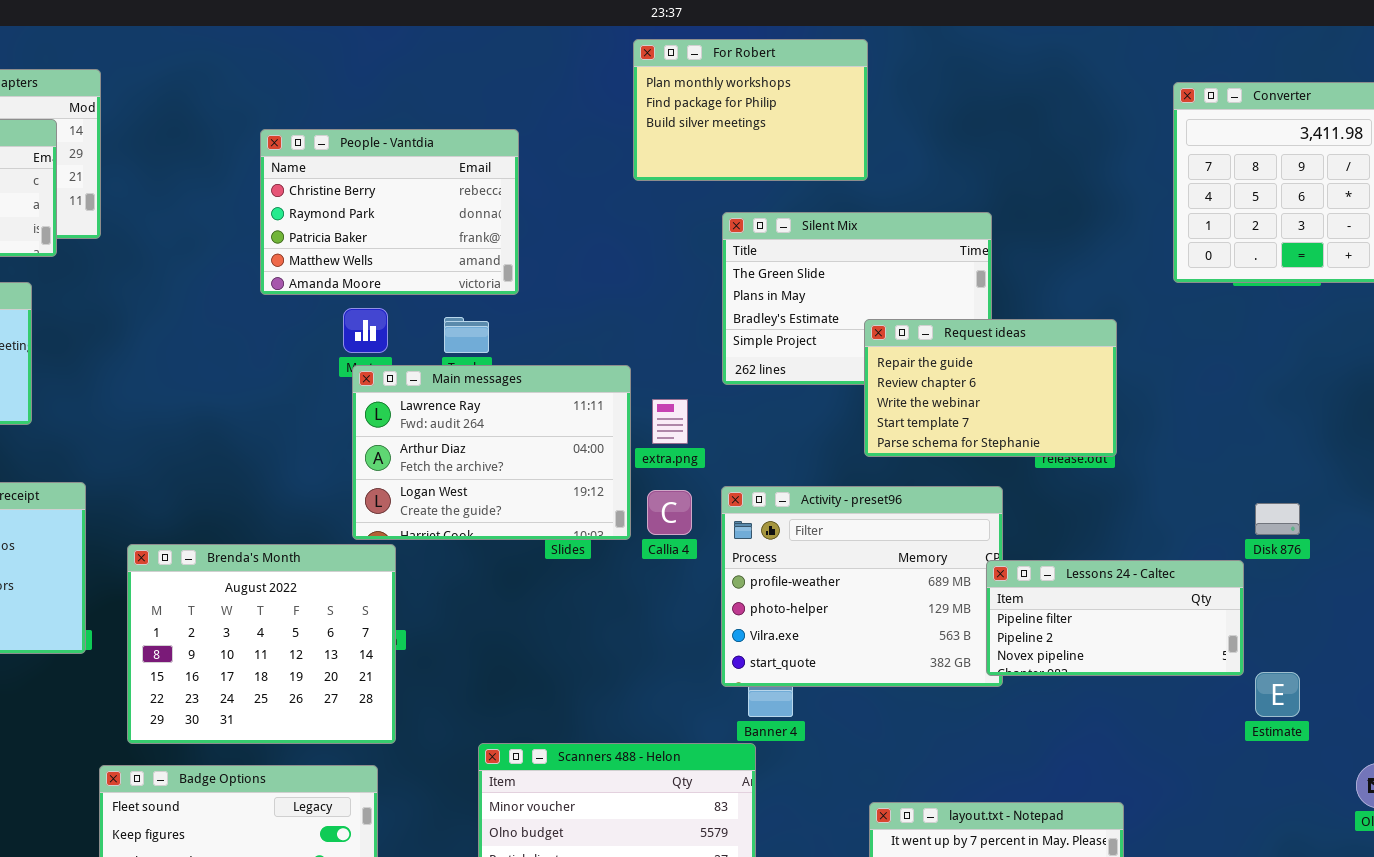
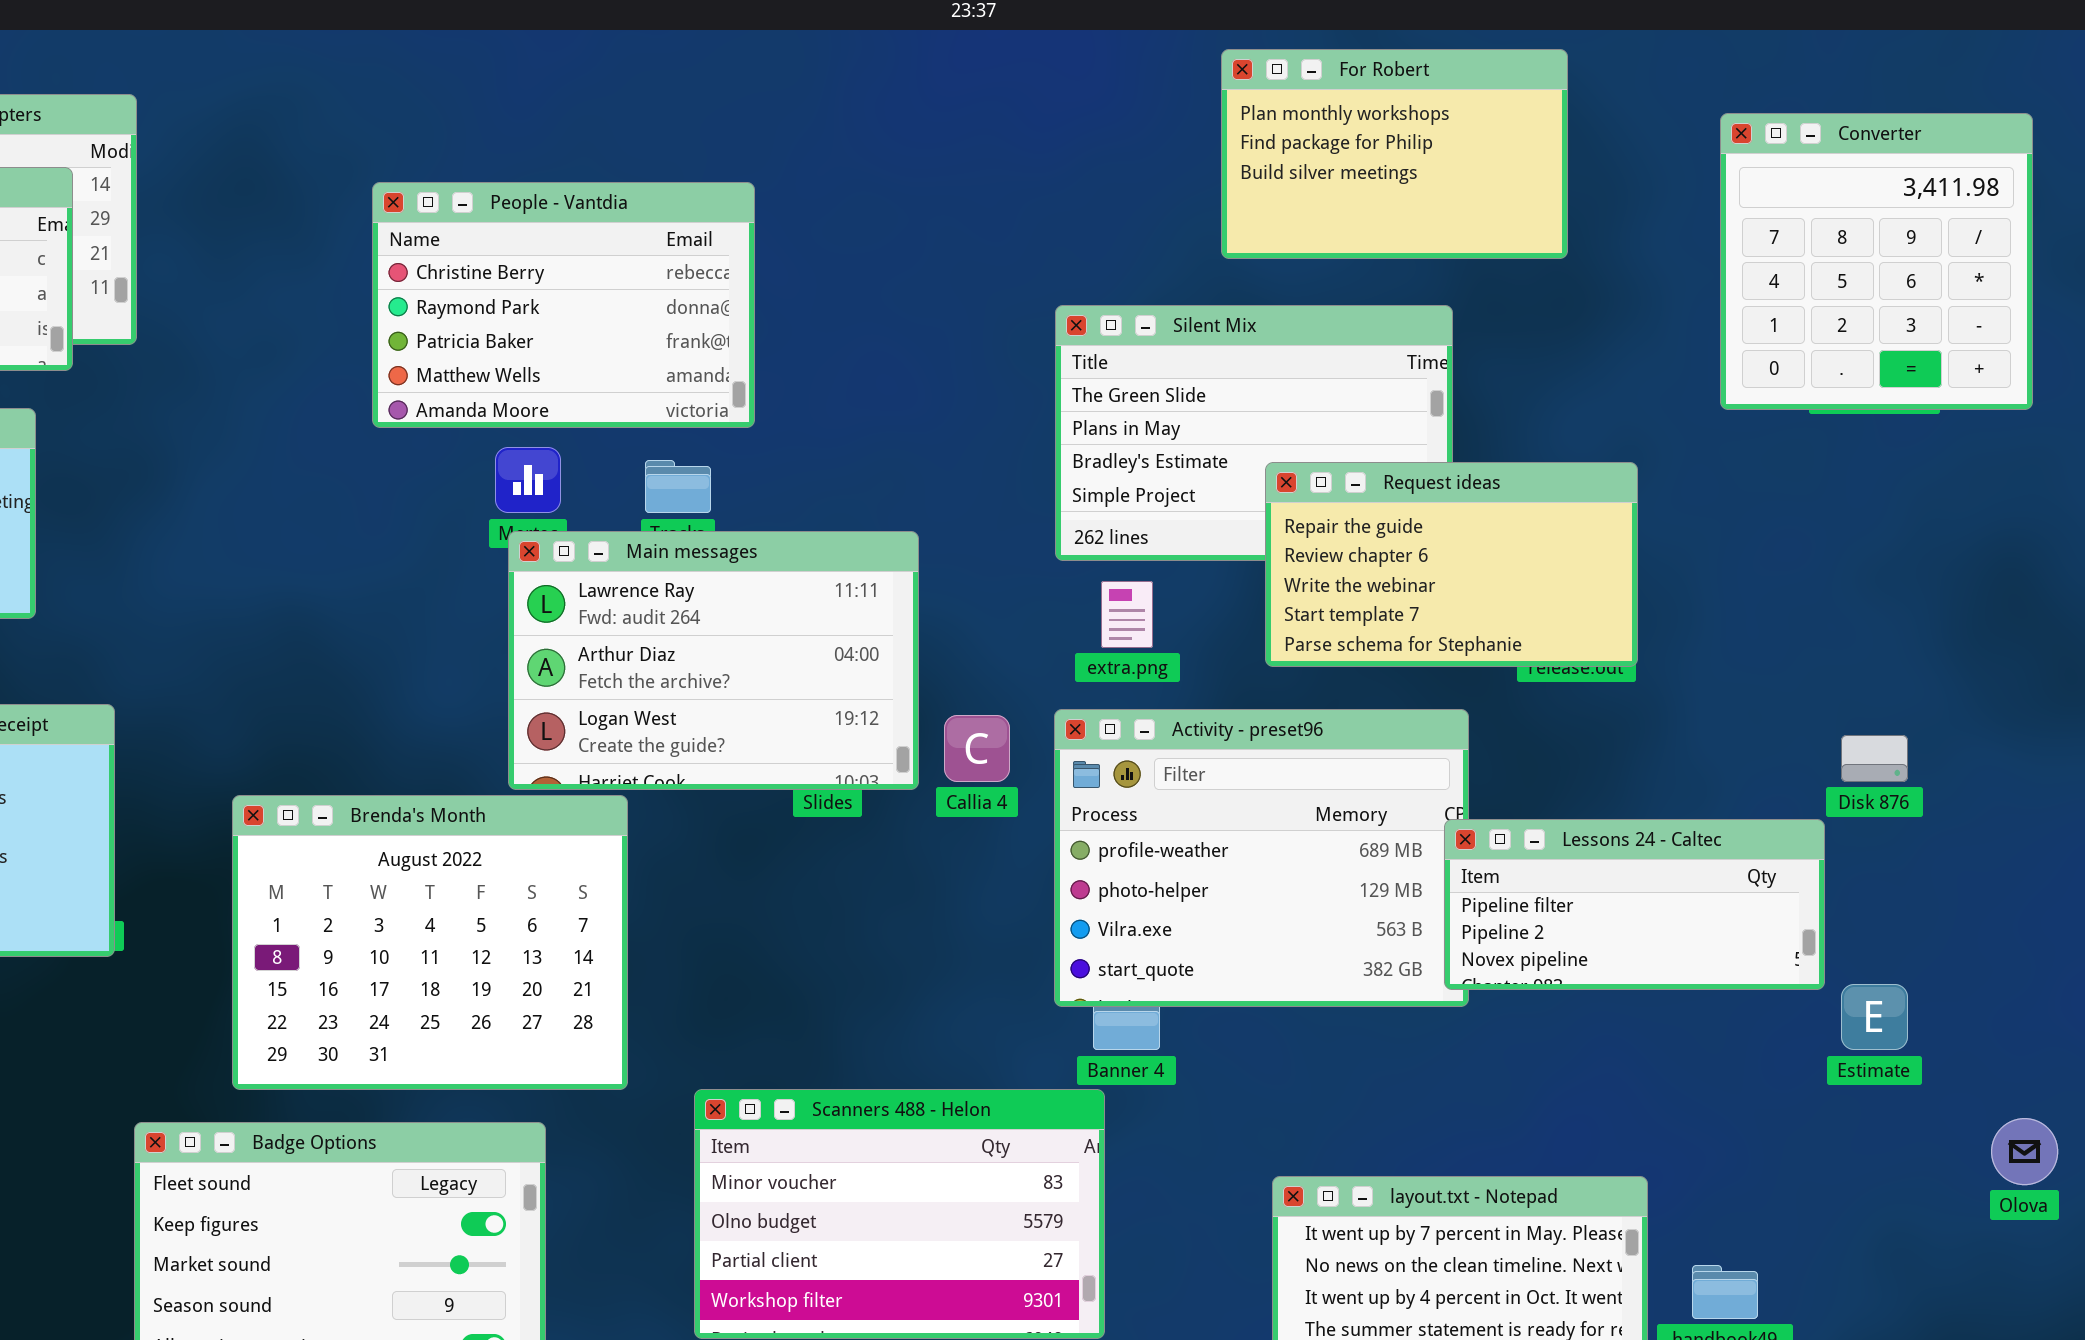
For Robert: [633,39,868,181] -> [1221,49,1568,259], moved
extra.png: [652,399,688,444] -> [1101,581,1153,648], moved
Brenda's Month: [127,544,396,744] -> [232,795,628,1090], moved

